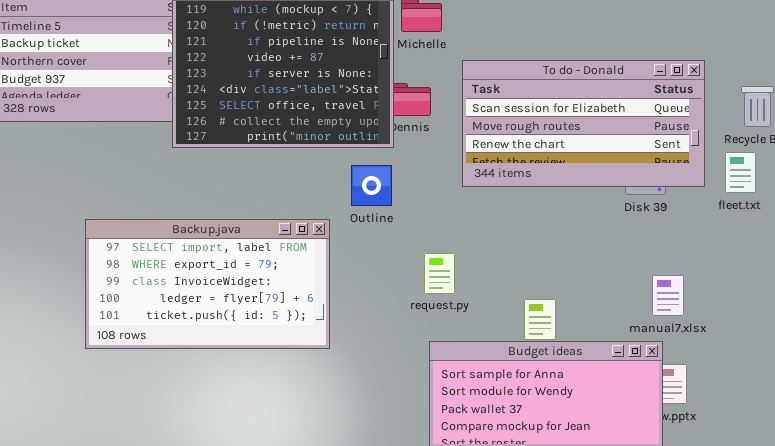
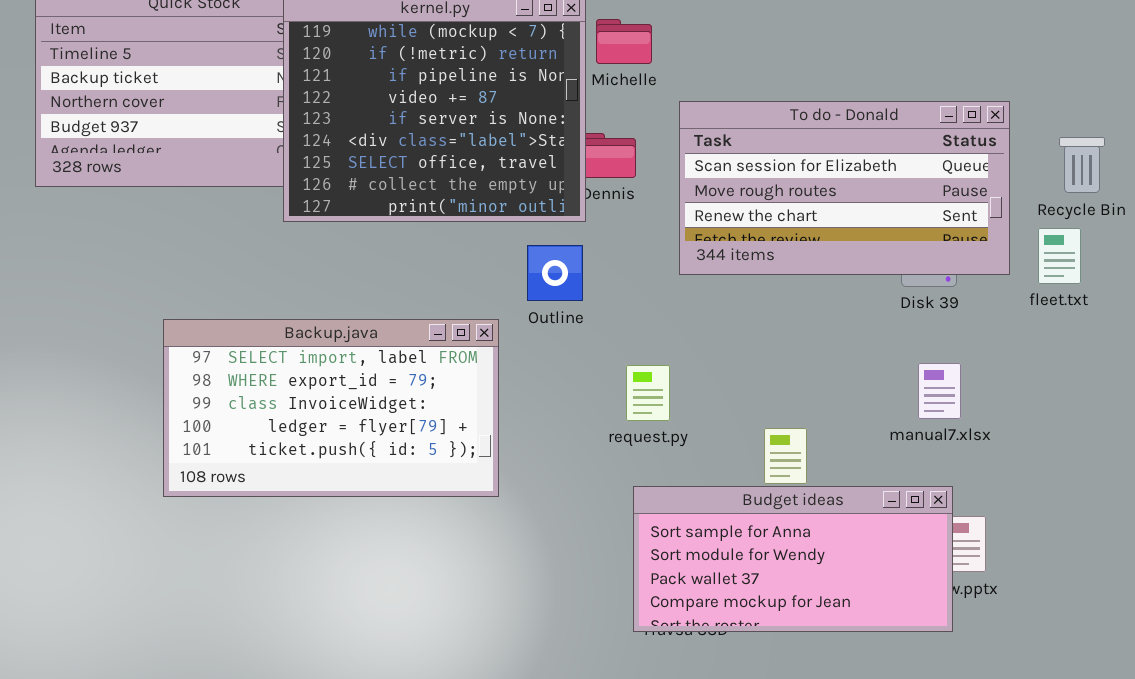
manual7.xlsx: [652,275,684,316] -> [918,363,961,419], moved

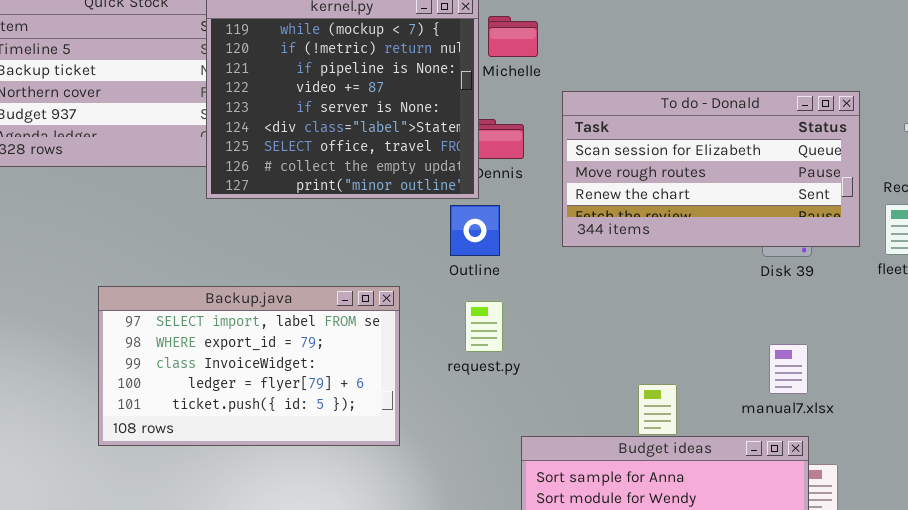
Outline: [527,245,583,301] -> [450,205,500,256], moved
manual7.xlsx: [918,363,961,419] -> [769,344,808,394], moved
request.py: [626,365,670,421] -> [465,301,503,352], moved

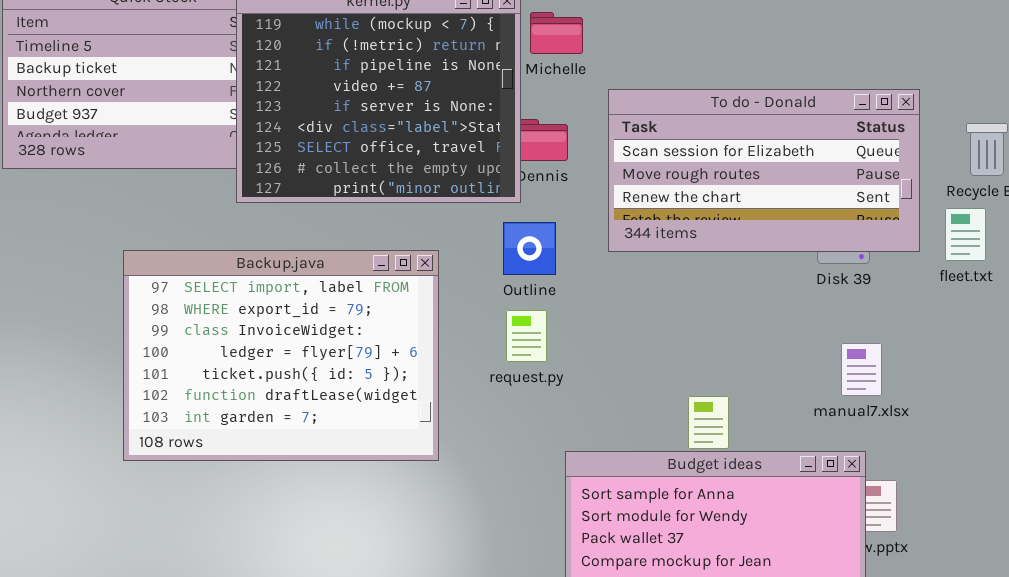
Outline: [450,205,500,256] -> [503,222,556,275], moved
Backup.java: [98,286,400,446] -> [123,250,439,461], resized
manual7.xlsx: [769,344,808,394] -> [841,343,882,396], moved

